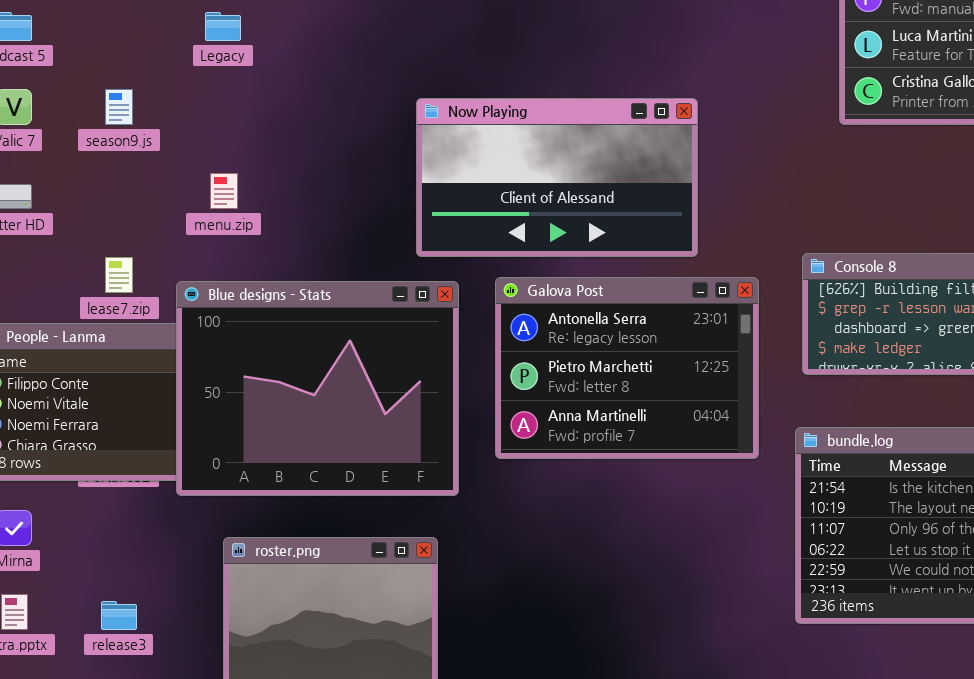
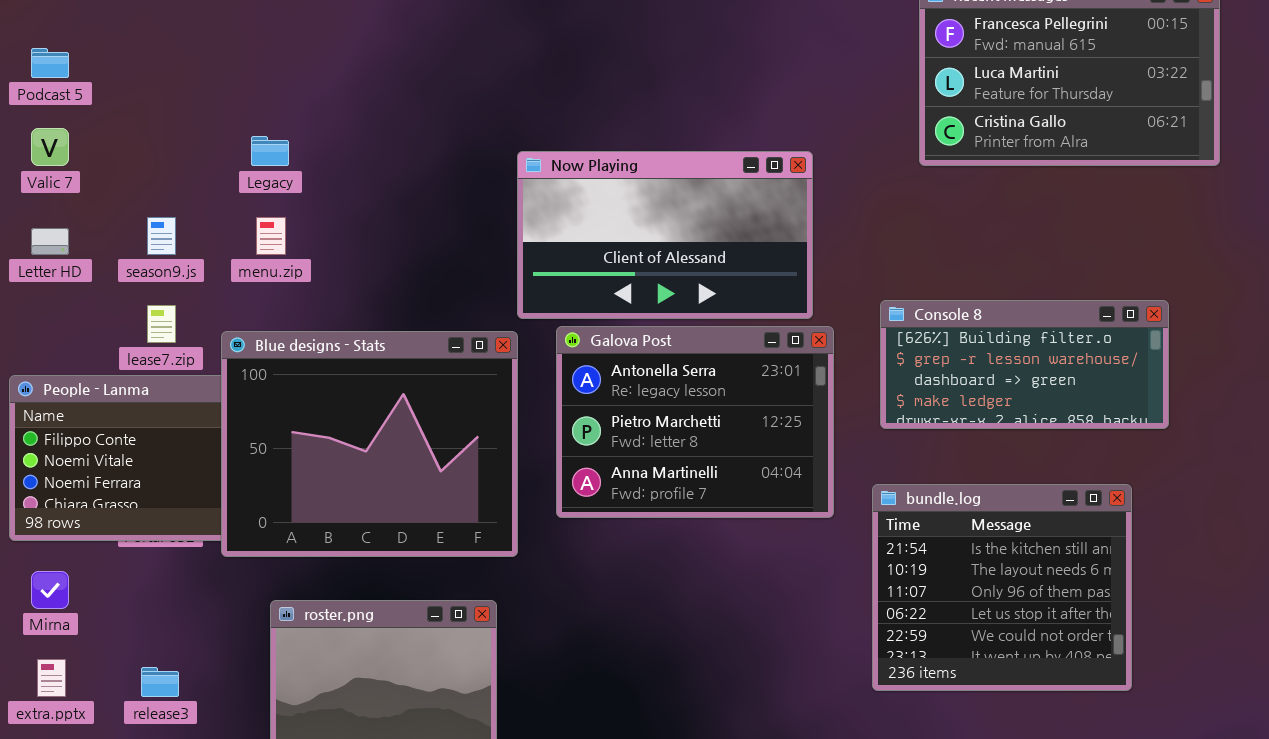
Legacy: [205,12,241,41] -> [251,136,289,166], moved
season9.js: [105,89,133,125] -> [147,217,176,255], moved
Now Playing: [416,98,698,257] -> [517,151,813,319], moved

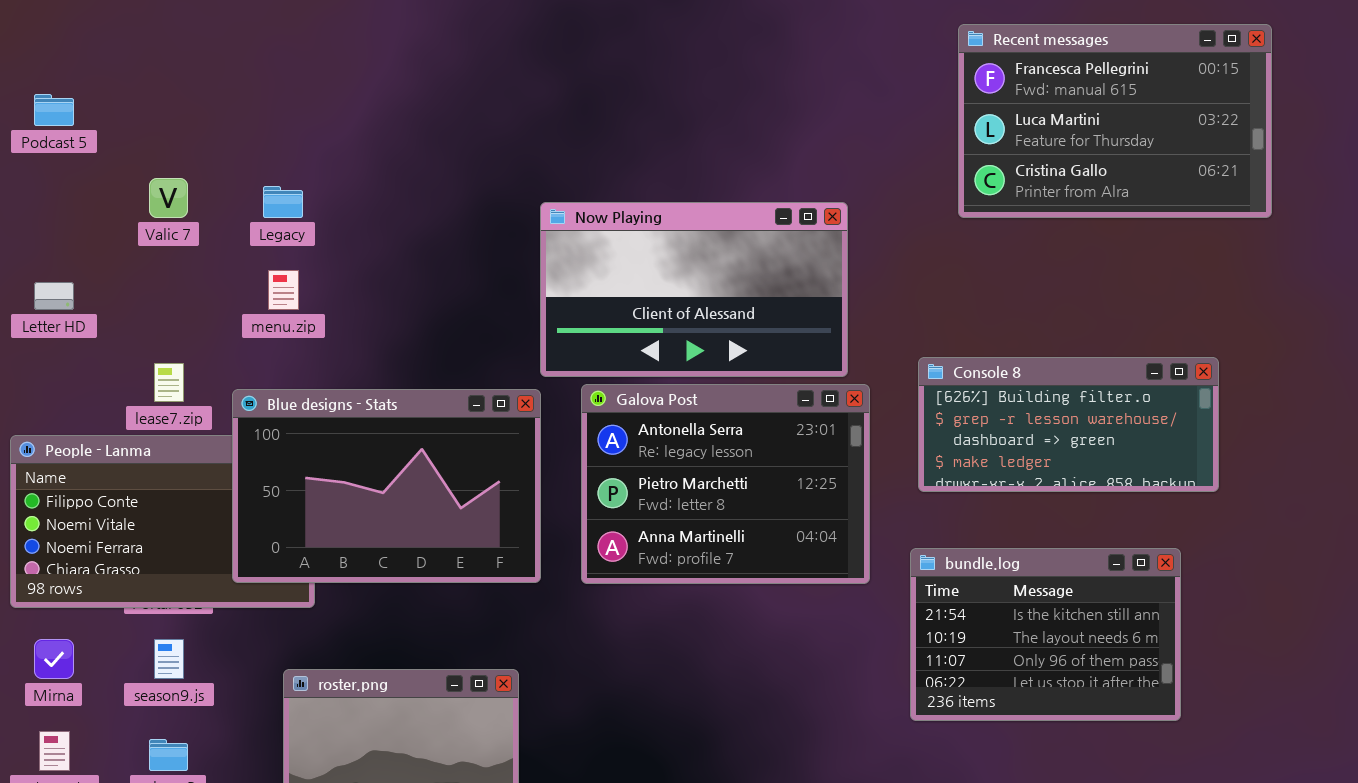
Valic 7: [31,128,69,166] -> [149,178,188,218], moved
season9.js: [147,217,176,255] -> [154,639,184,679], moved
Blue designs - Stats: [221,331,518,557] -> [232,389,541,583], resized
bundle.log: [872,484,1132,691] -> [910,548,1181,721], resized

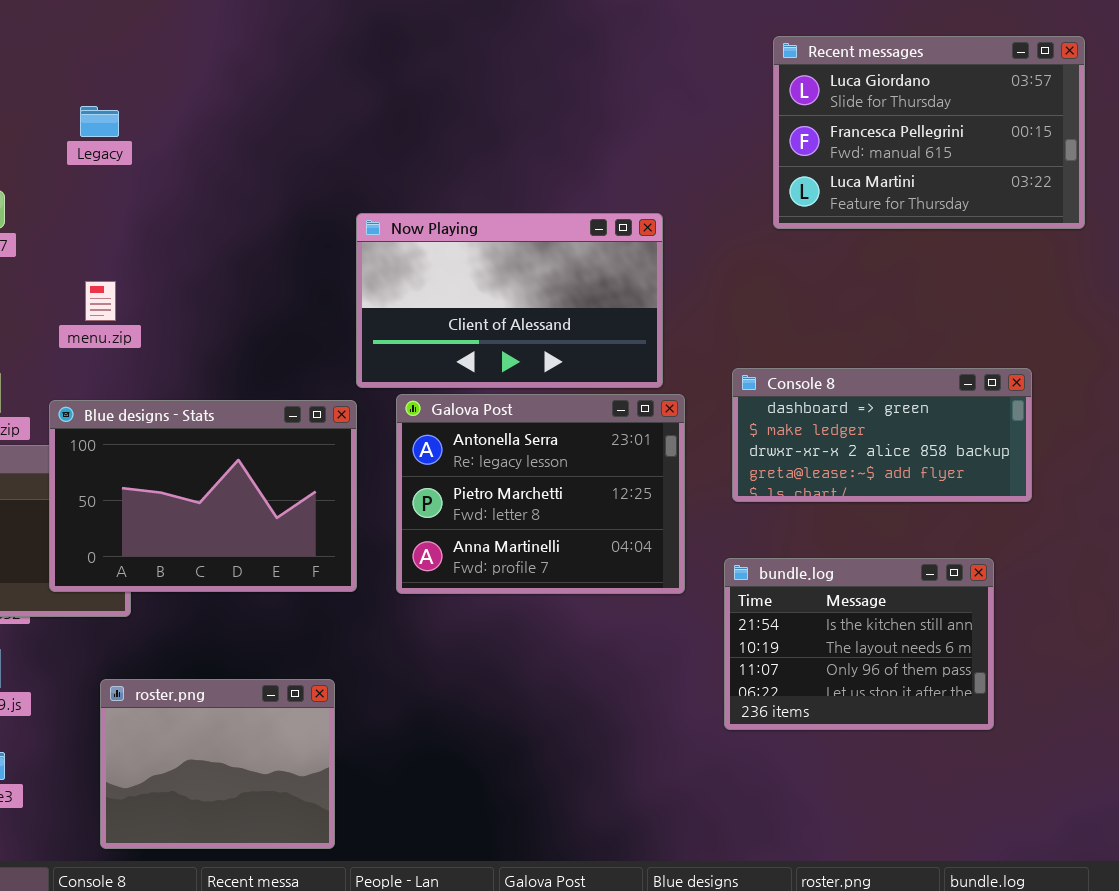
Recent messages: [958,24,1272,218] -> [773,36,1085,229], scrolled up 1 row
Legacy: [263,186,303,218] -> [80,106,119,137], moved
Console 8: [918,357,1219,492] -> [732,368,1032,502], scrolled down 2 rows

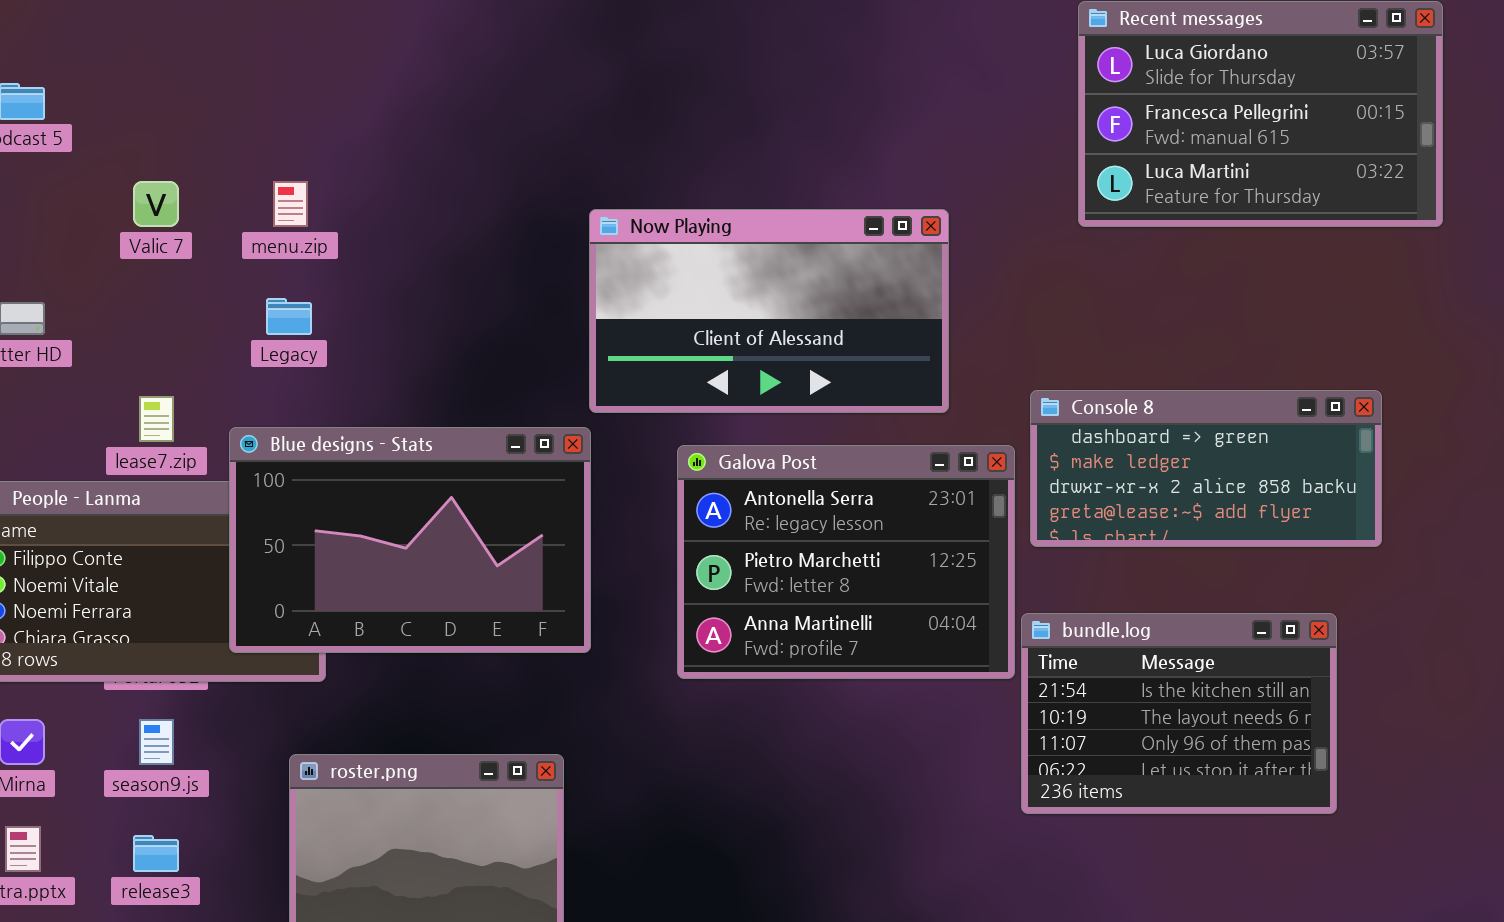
Legacy: [80,106,119,137] -> [266,298,312,335], moved
menu.zip: [85,281,116,321] -> [273,181,308,227], moved
Galova Post: [396,394,685,594] -> [677,445,1015,679], moved

